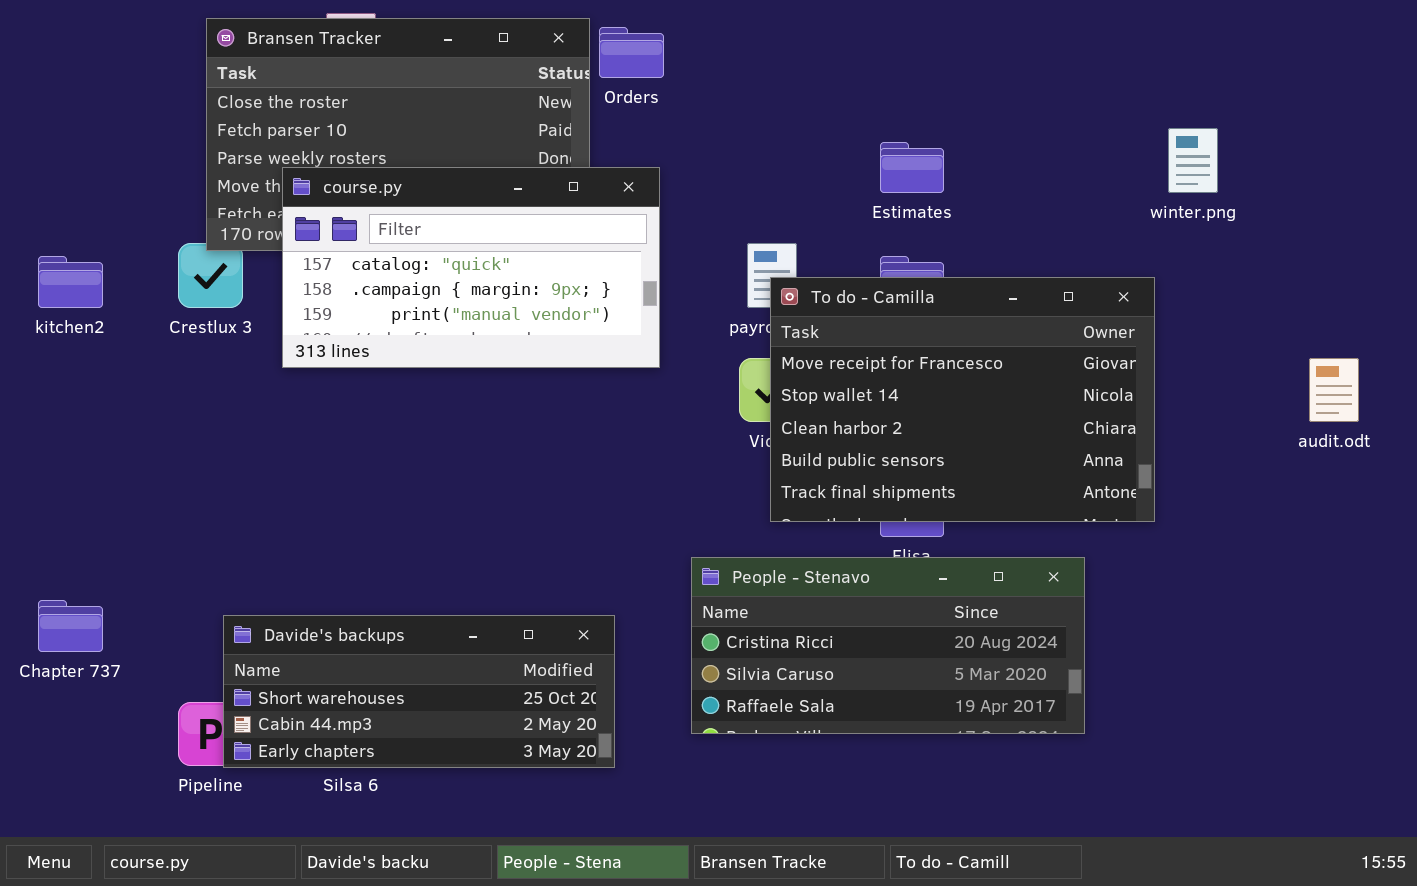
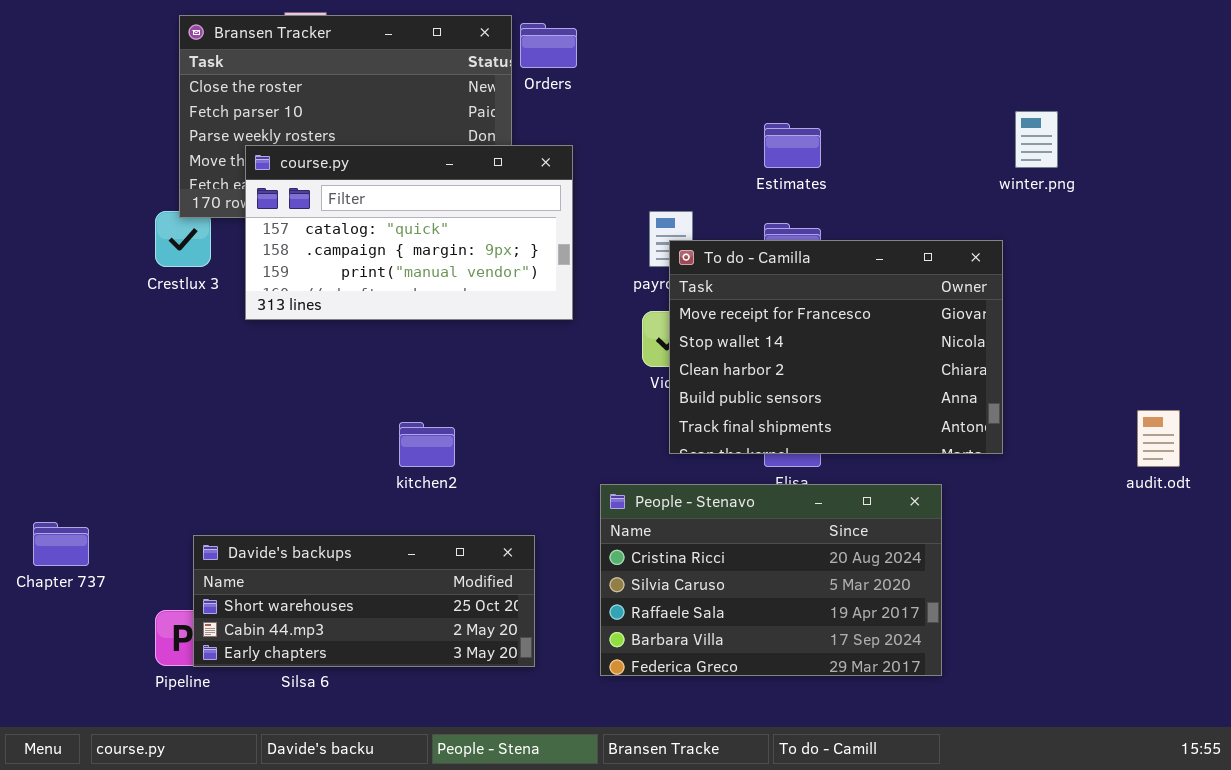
kitchen2: [38,256,103,308] -> [399,422,455,467], moved
audit.odt: [1309,358,1359,422] -> [1137,410,1180,467], moved
People - Stenavo: [691,557,1085,734] -> [600,484,942,676], resized

